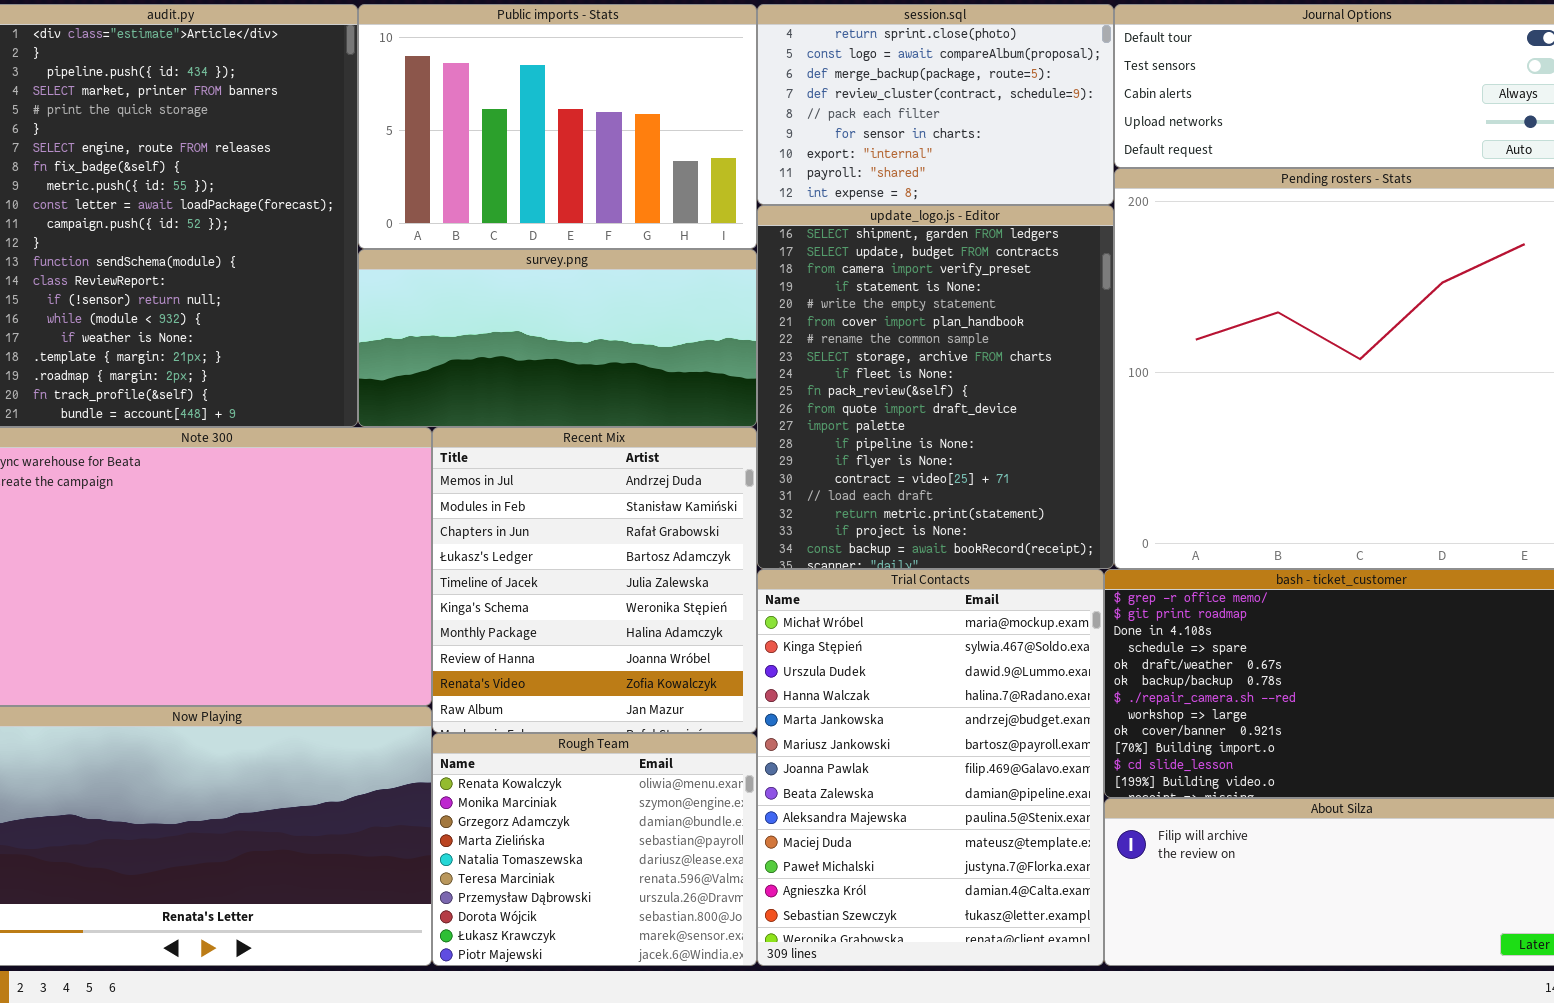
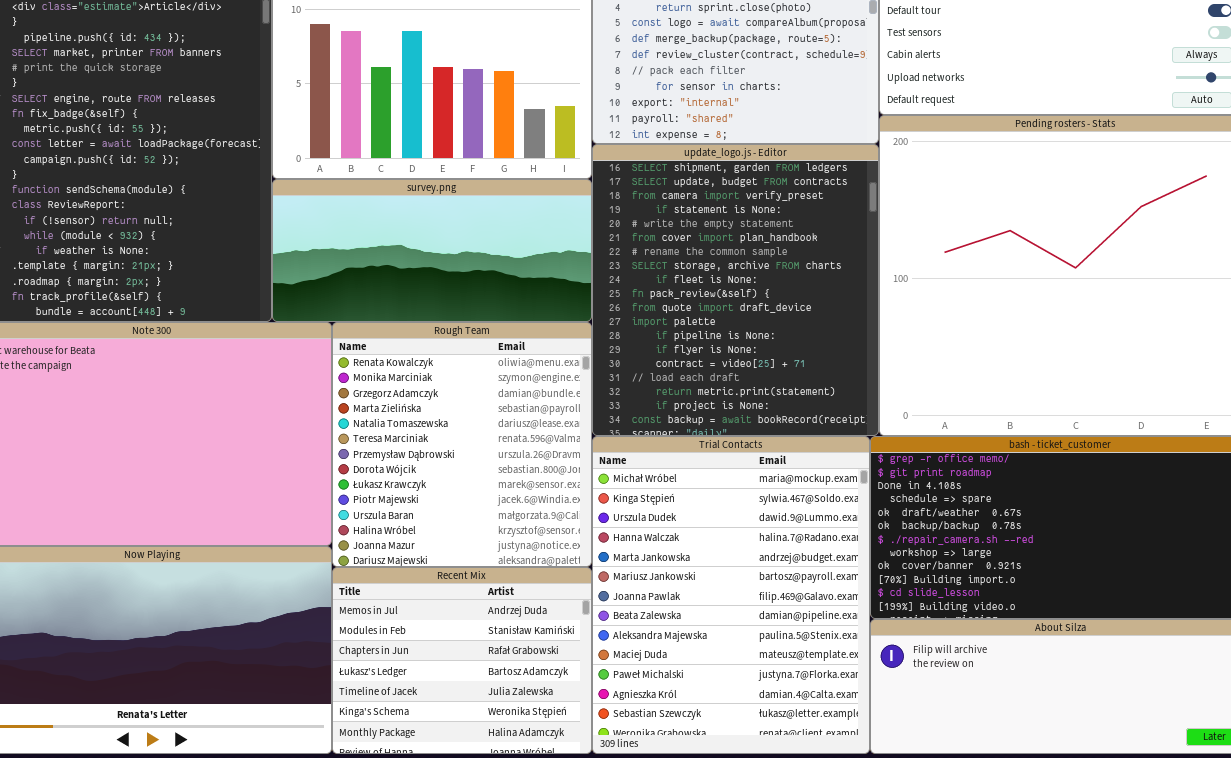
Recent Mix: [432,427,757,733] -> [332,567,592,754], moved, resized
Rough Team: [432,733,757,966] -> [332,322,592,567], moved, resized

